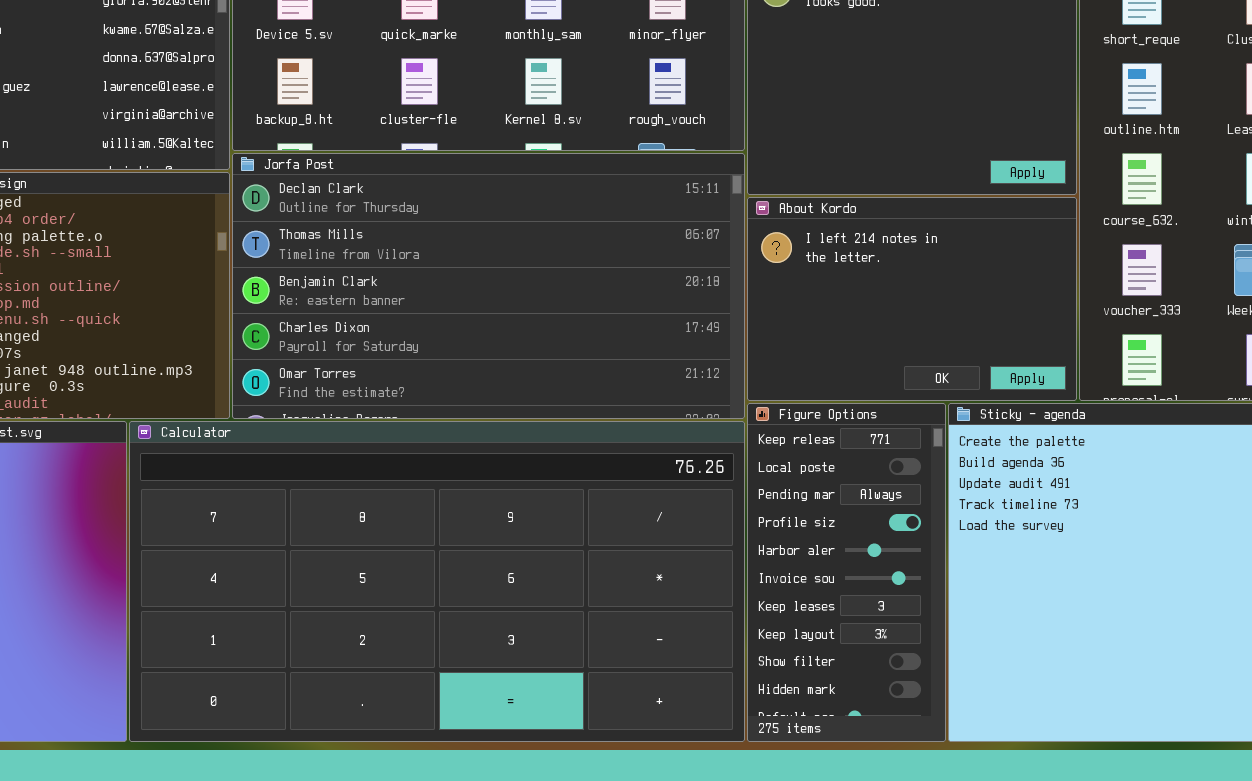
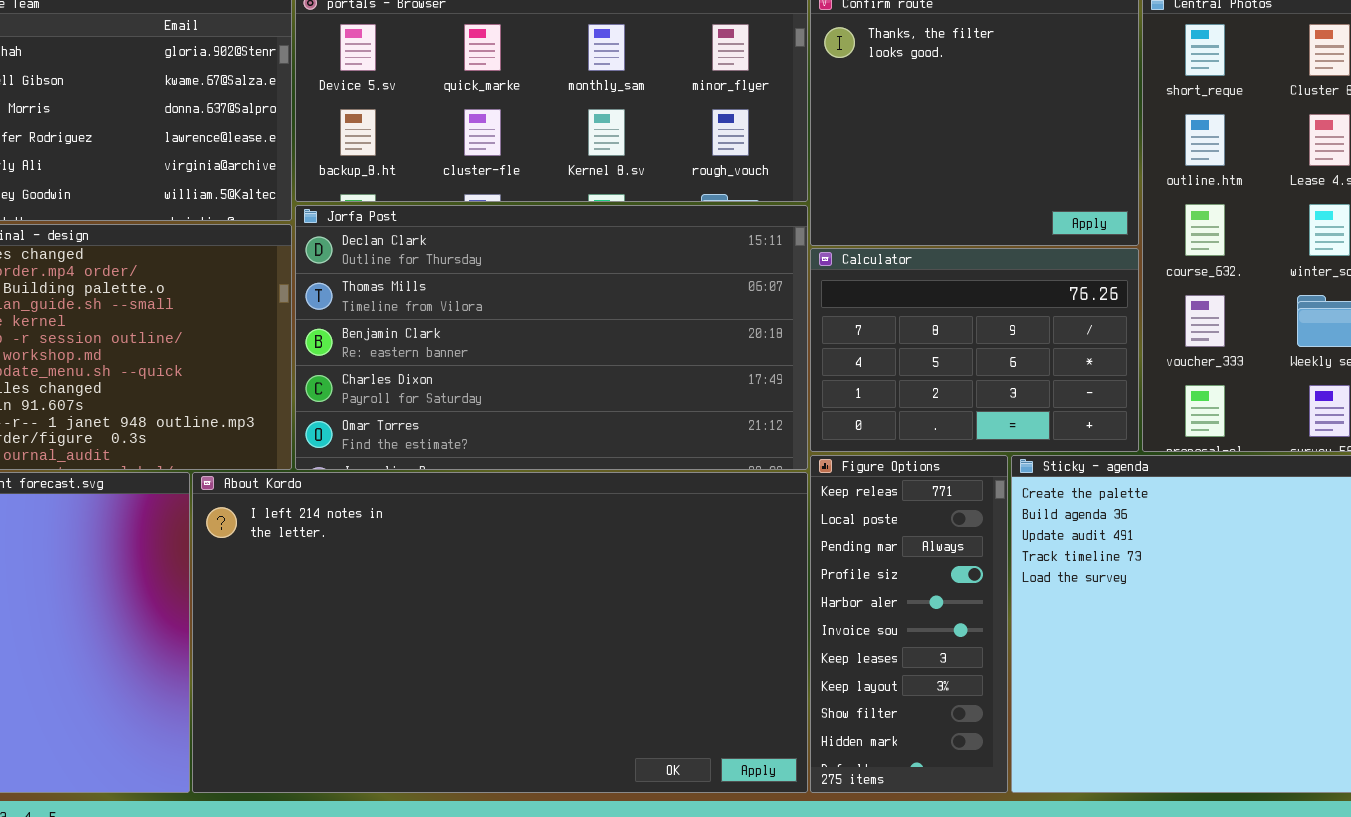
About Kordo: [747,197,1077,401] -> [192,472,808,793], moved, resized
Calculator: [129,421,745,742] -> [810,248,1139,452], moved, resized

